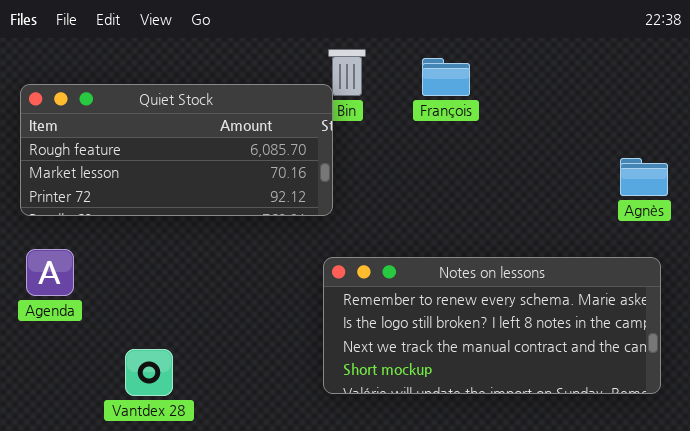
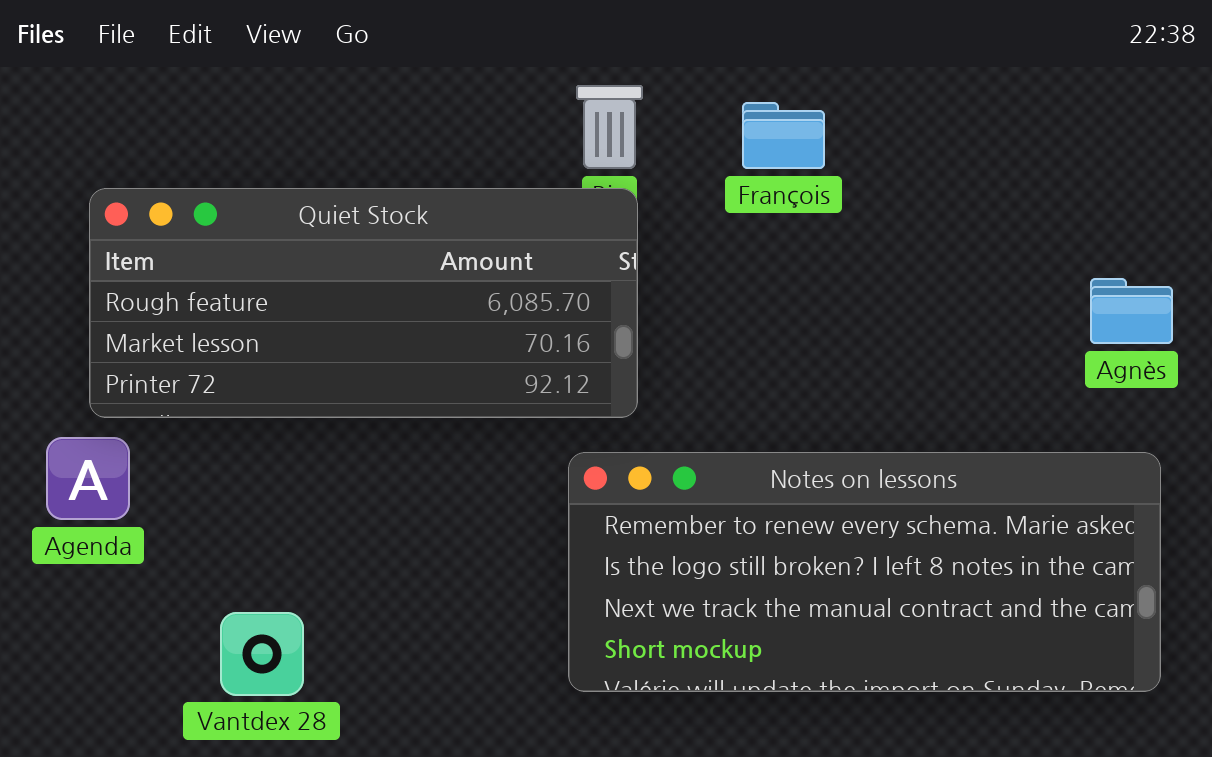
Quiet Stock: [20,84,333,216] -> [89,188,638,418], moved

